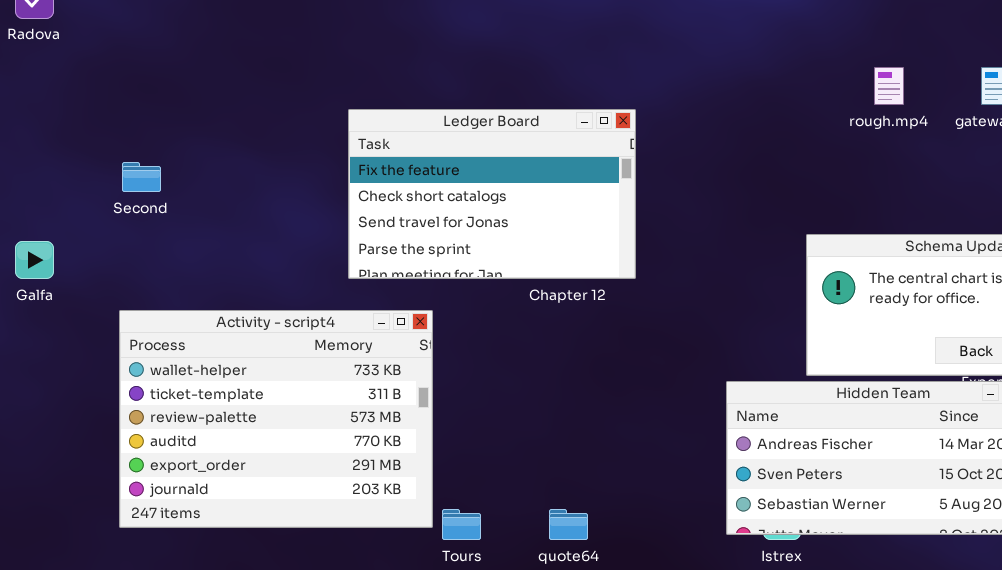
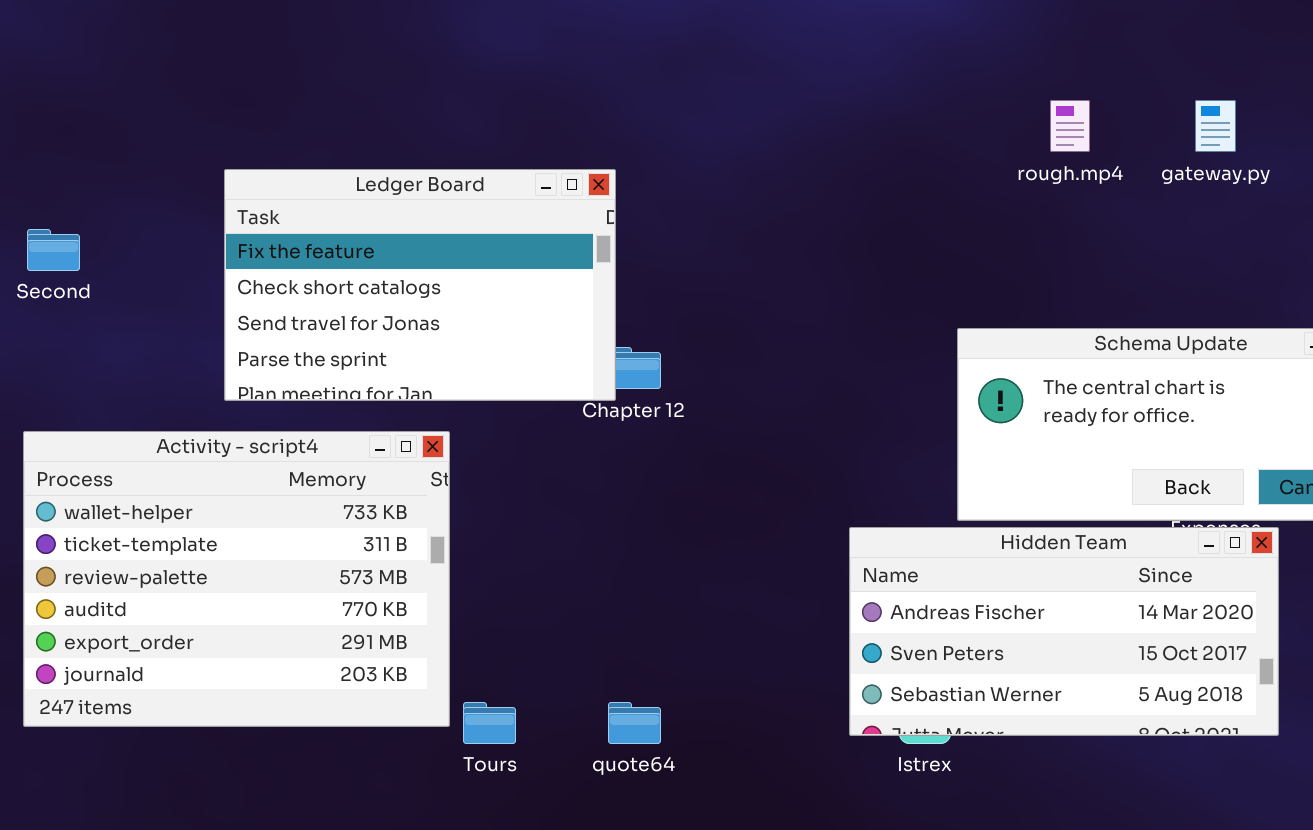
Ledger Board: [348,109,636,279] -> [224,169,616,401], moved

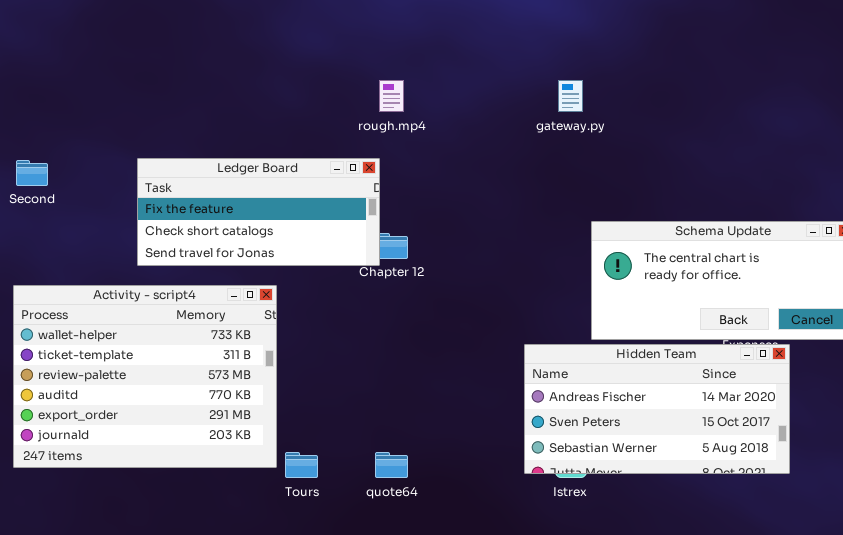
rough.mp4: [1050,100,1090,152] -> [379,80,404,112], moved
gateway.py: [1195,100,1236,152] -> [558,80,583,112], moved
Ledger Board: [224,169,616,401] -> [137,158,380,266], resized

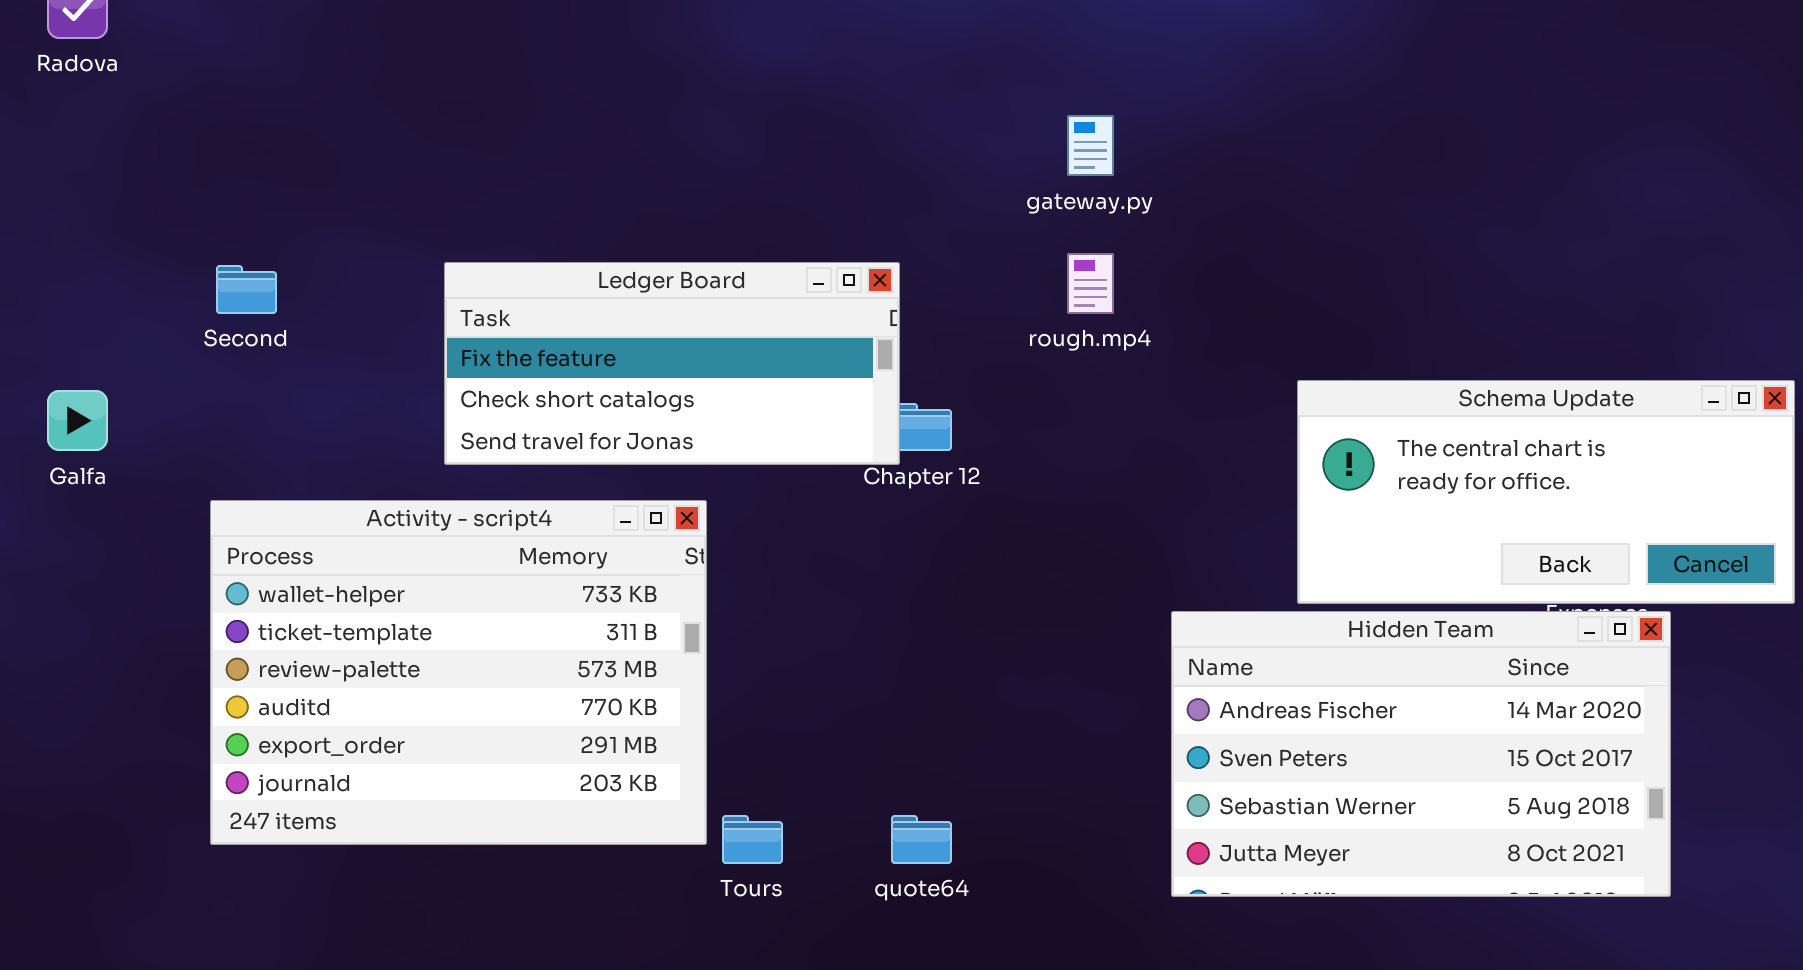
rough.mp4: [379,80,404,112] -> [1067,253,1114,314], moved
gateway.py: [558,80,583,112] -> [1067,115,1114,176], moved
Hidden Team: [524,344,790,474] -> [1171,611,1671,897], resized

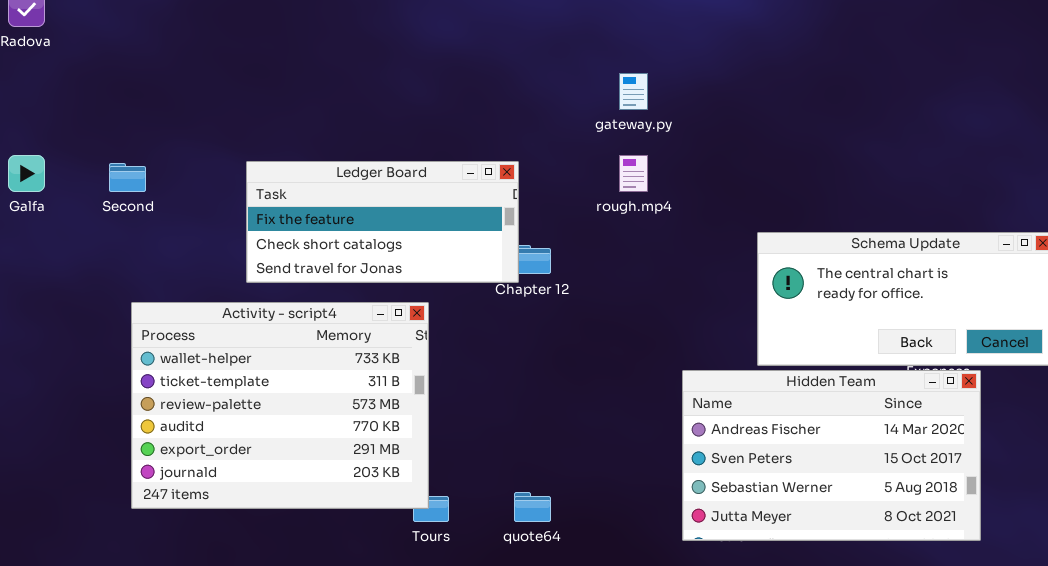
Galfa: [47,390,108,451] -> [8,155,45,192], moved
Activity - script4: [210,500,707,845] -> [131,302,429,509], moved

